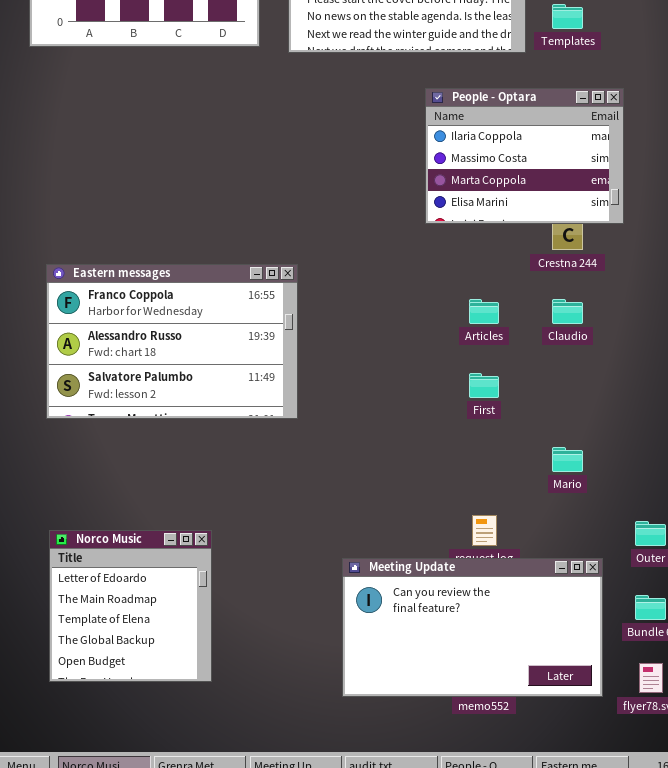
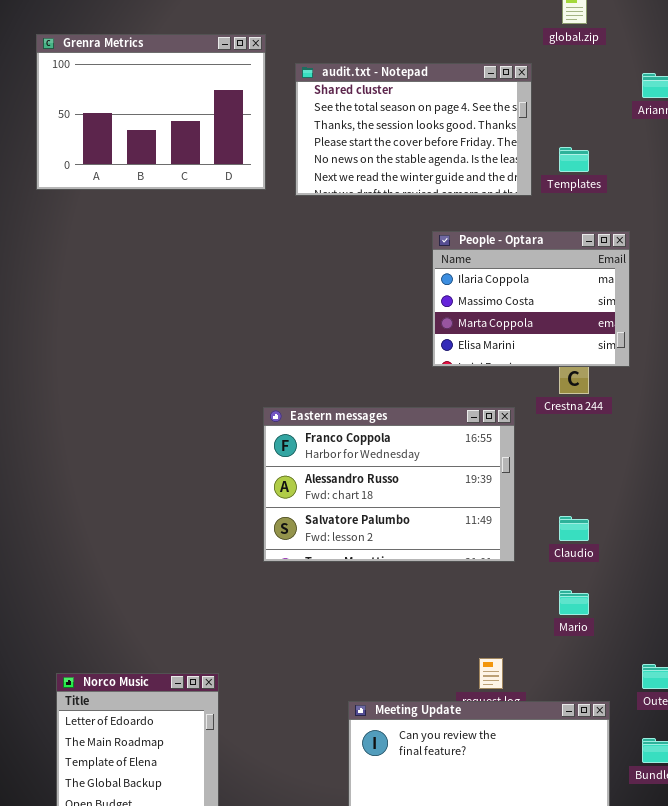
Eastern messages: [46,264,298,419] -> [263,407,515,562], moved
Claudio: [552,299,583,324] -> [559,516,589,541], moved

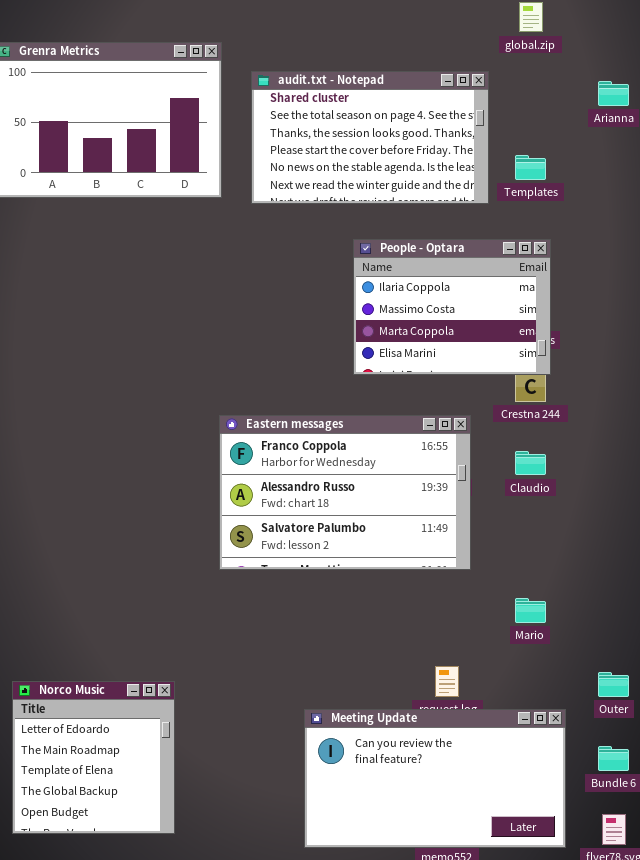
People - Optara: [432,231,630,367] -> [353,239,551,375], moved
Claudio: [559,516,589,541] -> [515,451,546,475], moved

